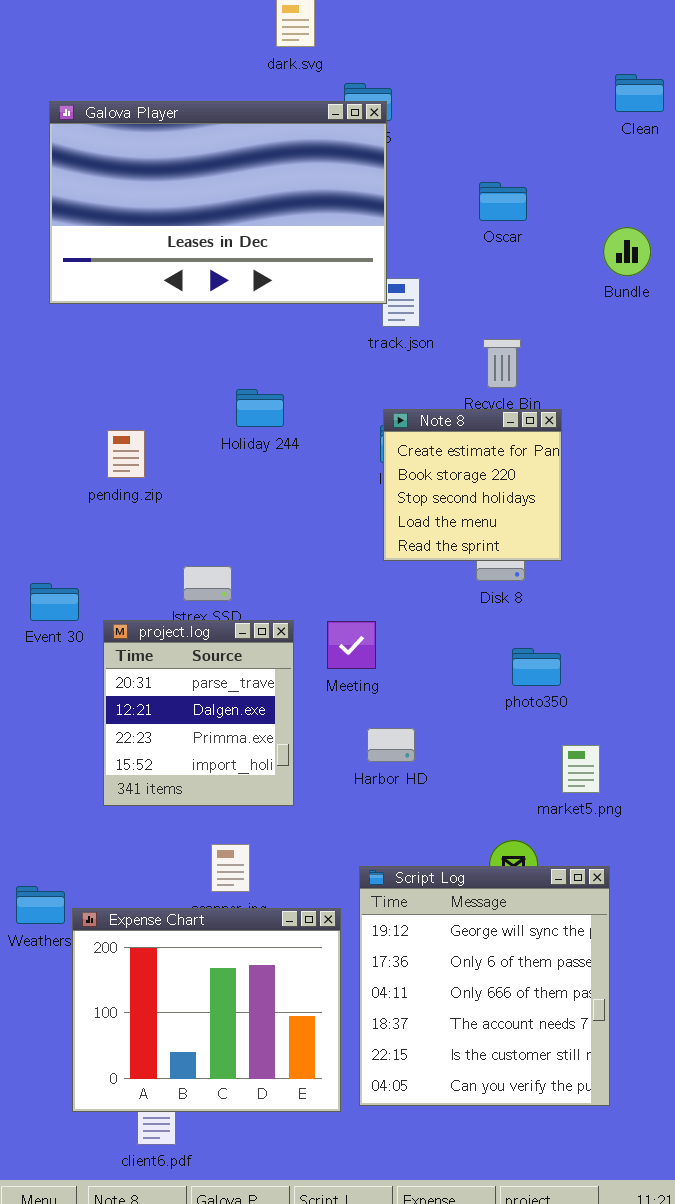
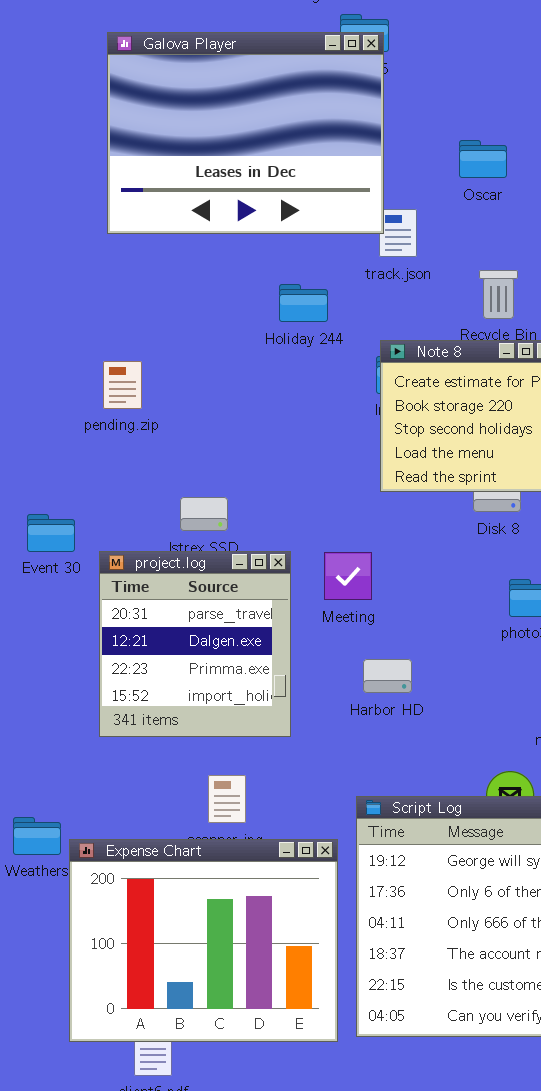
Galova Player: [49,101,387,304] -> [107,32,384,234], resized
Oscar: [479,182,527,221] -> [459,140,507,178], moved
Holiday 244: [236,389,284,427] -> [279,284,328,322], moved

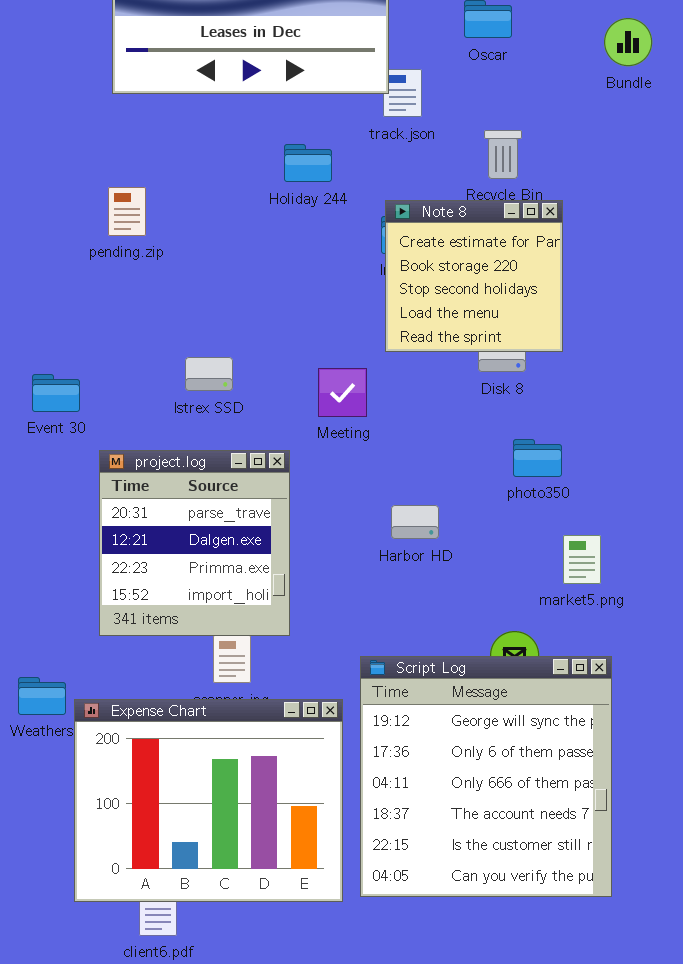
pending.zip: [103,361,142,409] -> [108,187,146,236], moved
project.log: [99,551,291,737] -> [99,450,290,636], moved
Meeting: [324,552,372,600] -> [318,368,367,417], moved
Harbor HD: [363,659,412,693] -> [391,505,439,539], moved

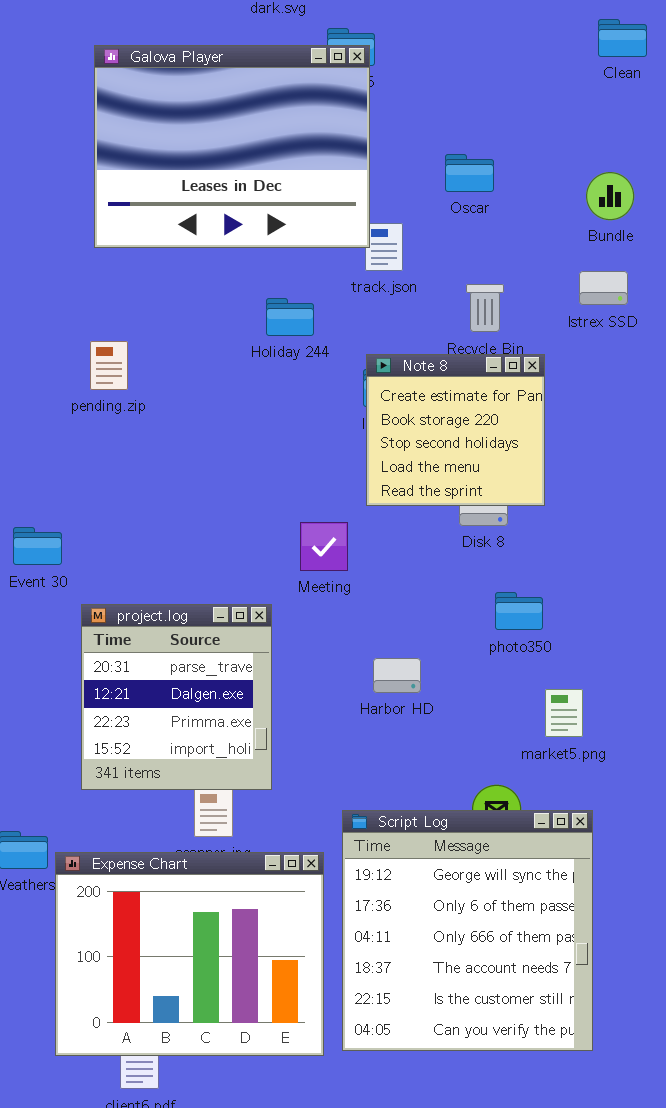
Istrex SSD: [185,357,233,391] -> [579,271,628,305], moved

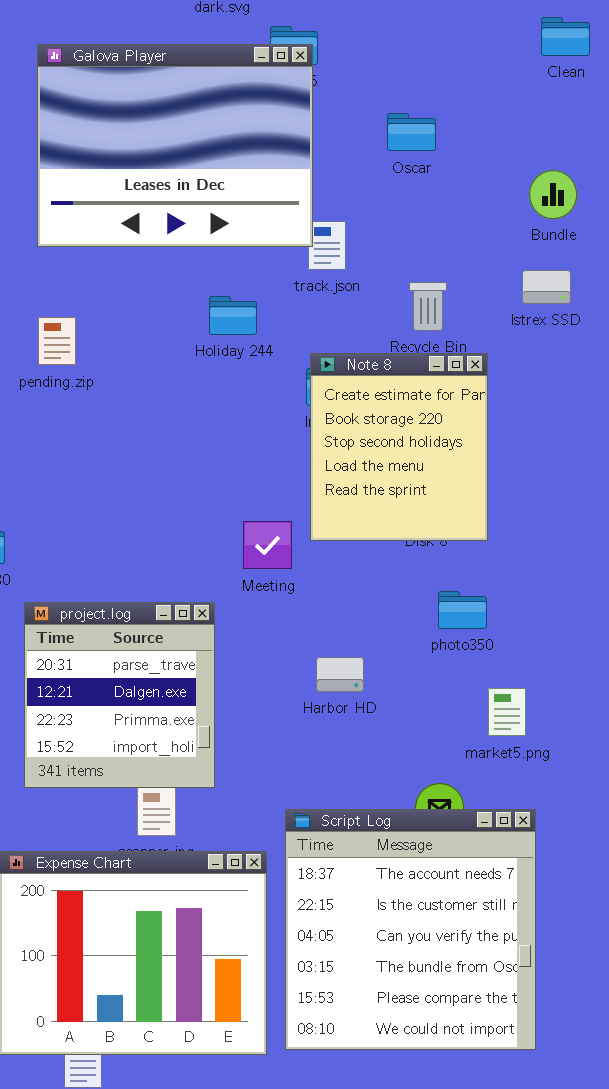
Oscar: [445,154,494,192] -> [387,113,436,151], moved
pending.zip: [90,341,128,390] -> [38,317,76,365], moved
Note 8: [366,354,545,506] -> [310,353,488,541], resized
Script Log: [342,810,593,1051] -> [285,809,536,1050], scrolled down 3 rows

